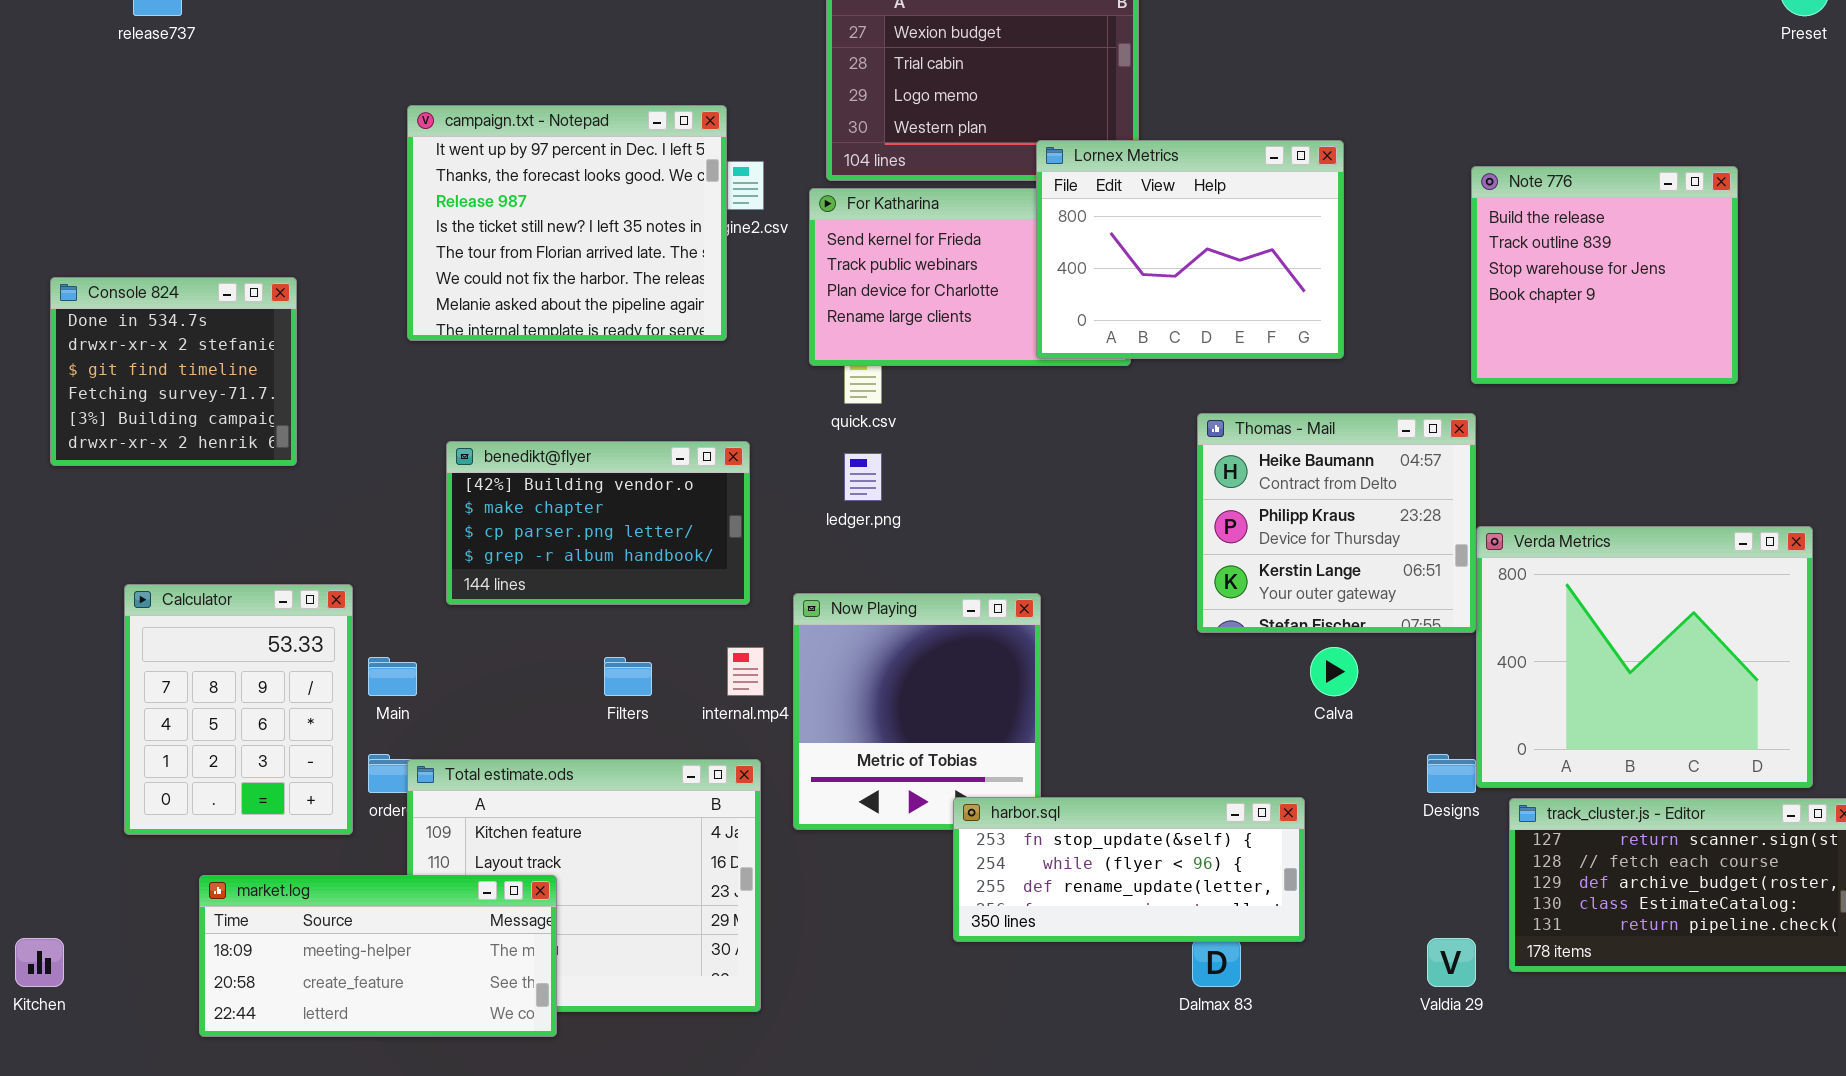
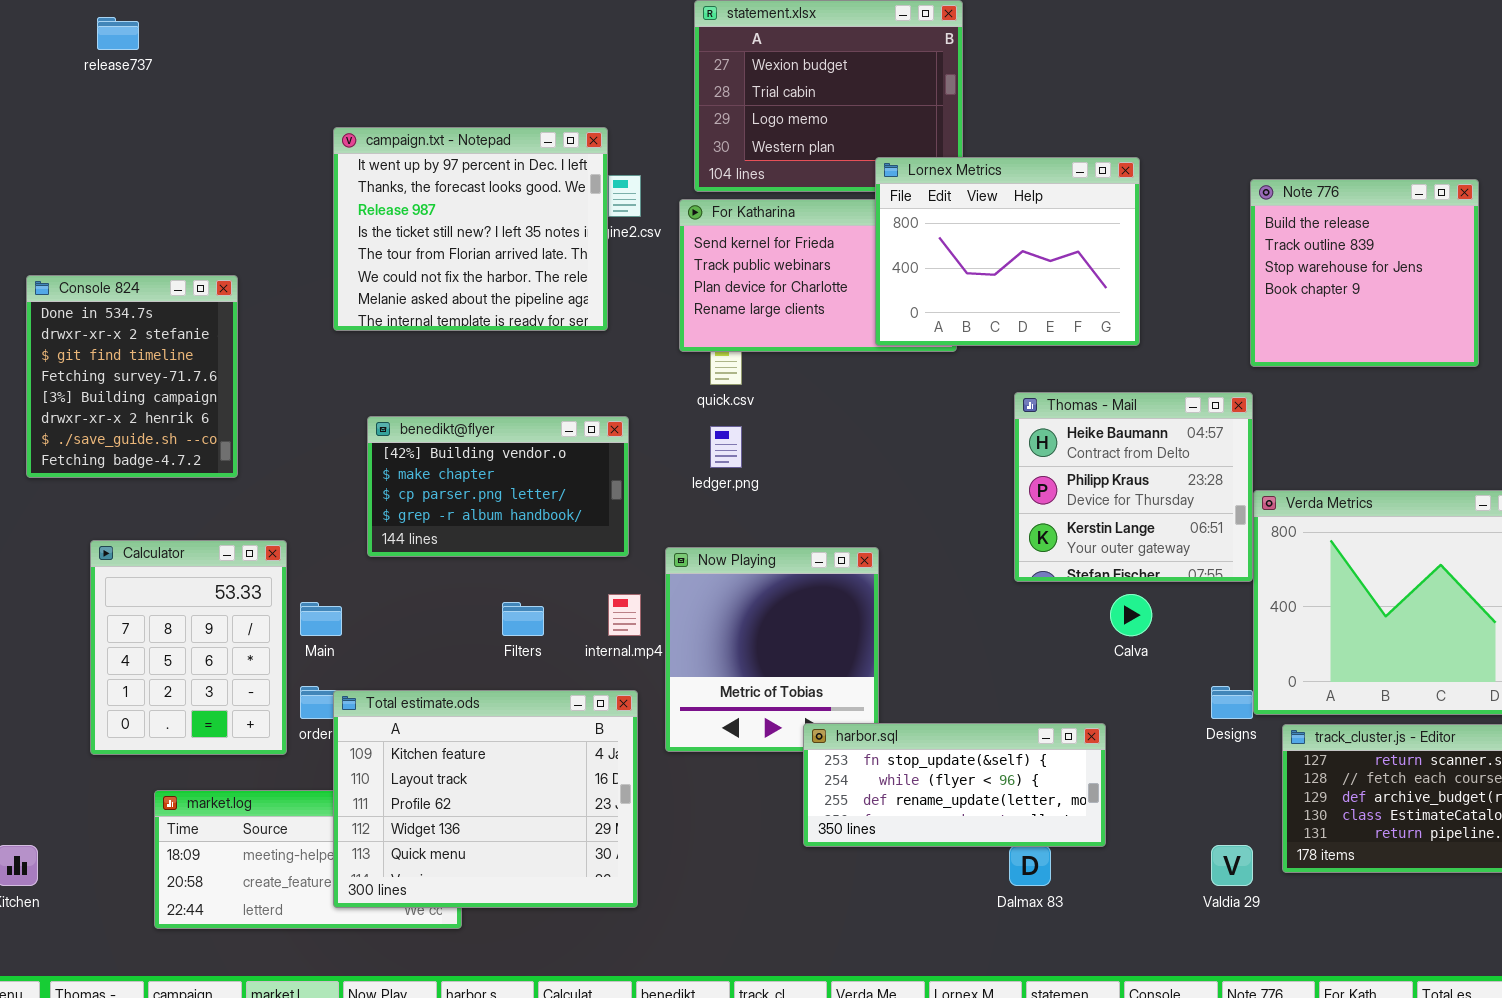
Console 824: [50,277,297,466] -> [26,275,238,478], resized
Total estimate.ods: [407,759,761,1012] -> [333,690,638,908], raised

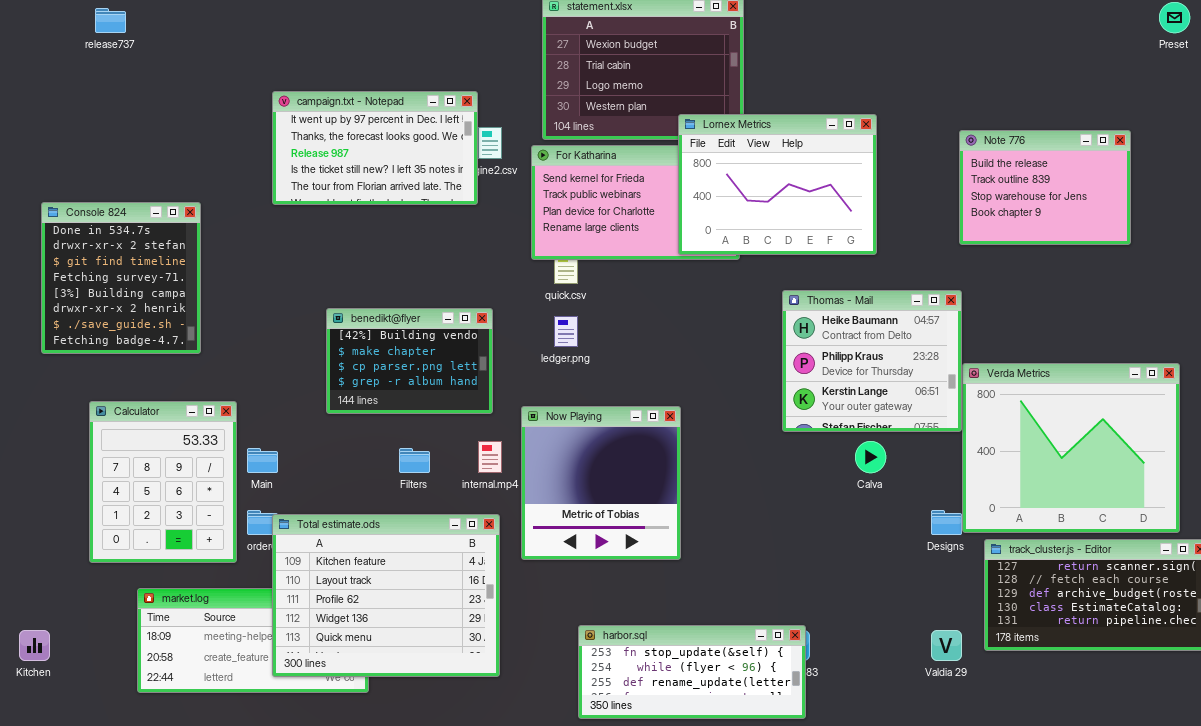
campaign.txt - Notepad: [333,127,608,331] -> [272,91,478,205], resized
Note 776: [1250,179,1479,367] -> [959,130,1131,245], resized
benedikt@flyer: [367,416,629,557] -> [326,308,493,414], resized
harbor.sql: [803,723,1106,847] -> [578,625,806,719], moved

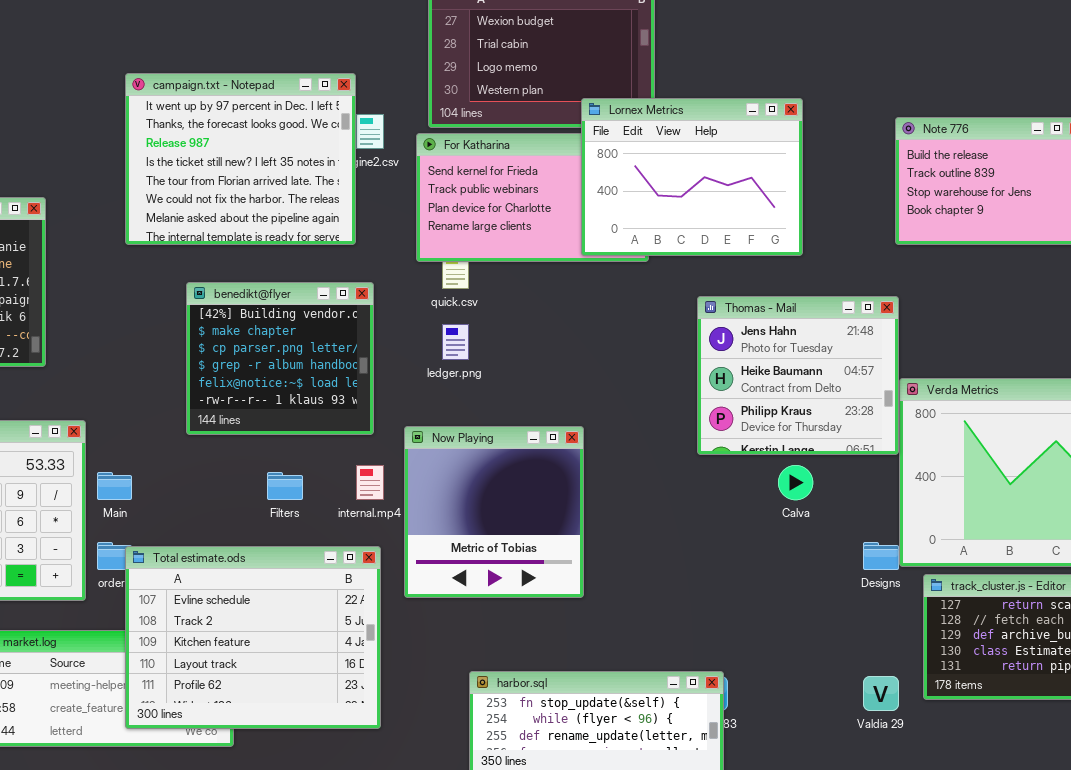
campaign.txt - Notepad: [272,91,478,205] -> [125,73,356,245], resized
Thomas - Mail: [782,290,962,432] -> [697,296,899,455], scrolled up 1 row
benedikt@flyer: [326,308,493,414] -> [186,282,374,435], resized
Total estimate.ods: [272,514,500,677] -> [125,546,381,729], scrolled up 2 rows

